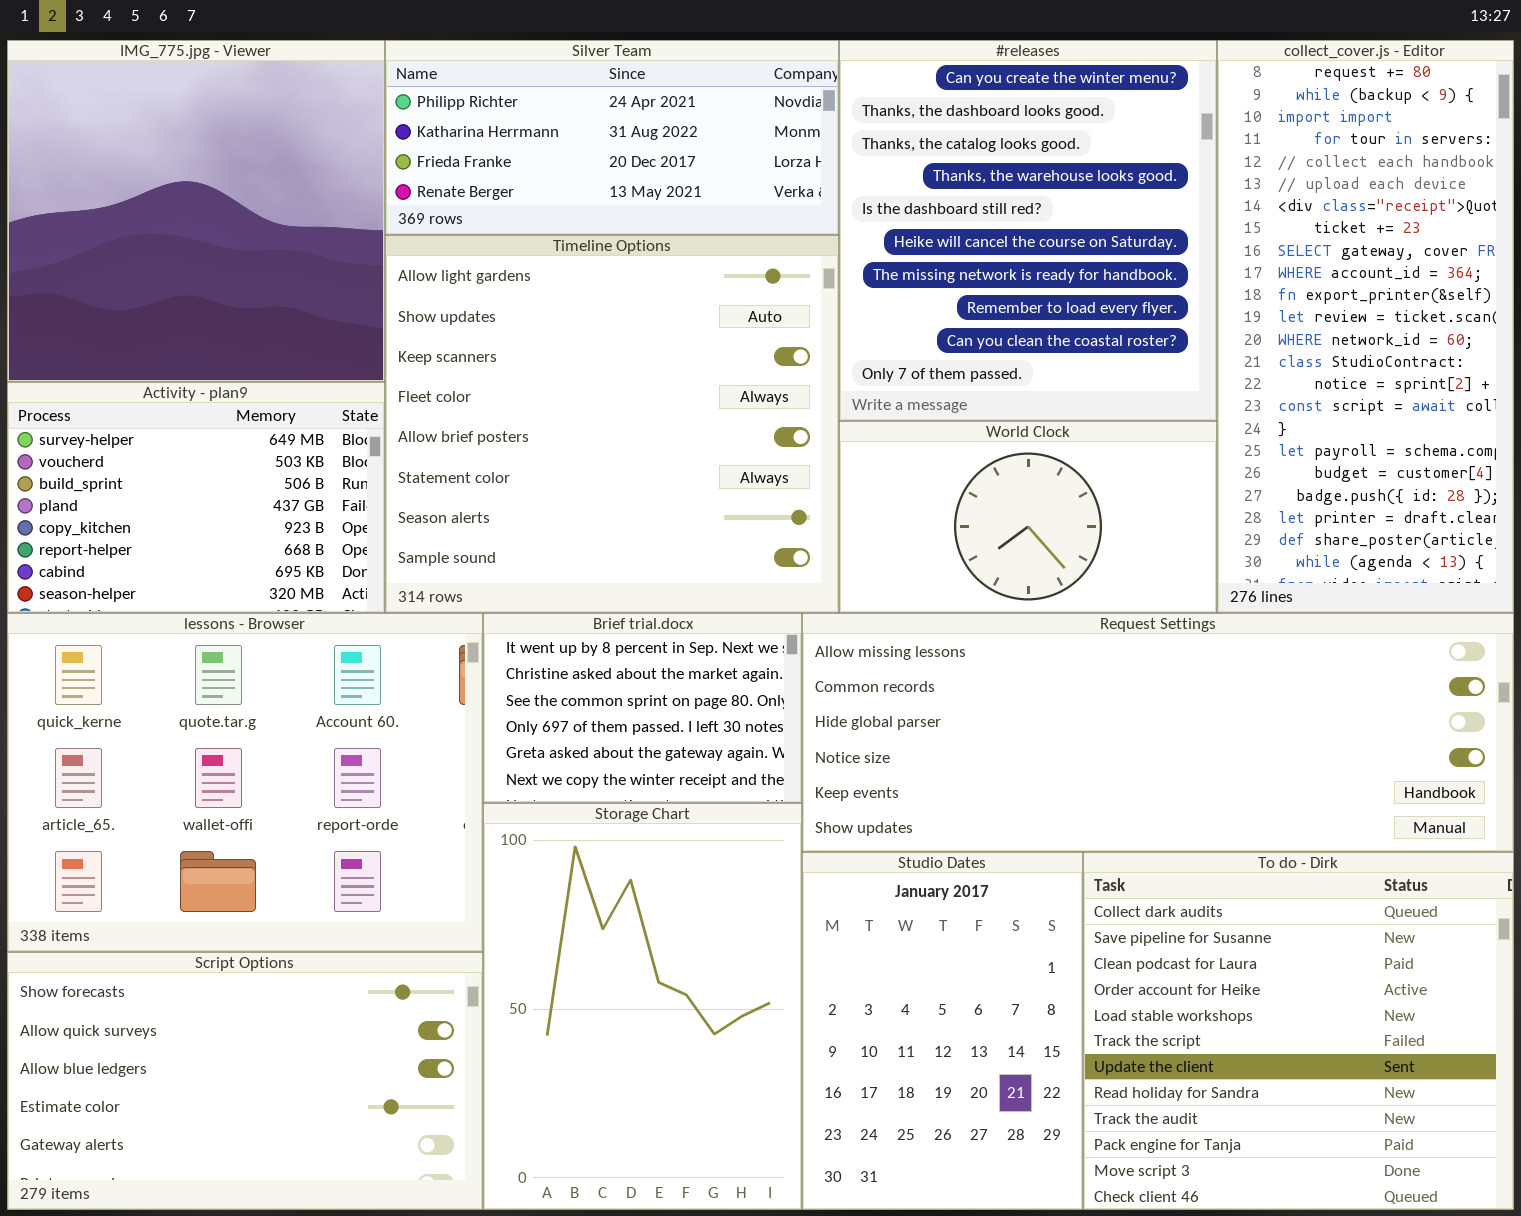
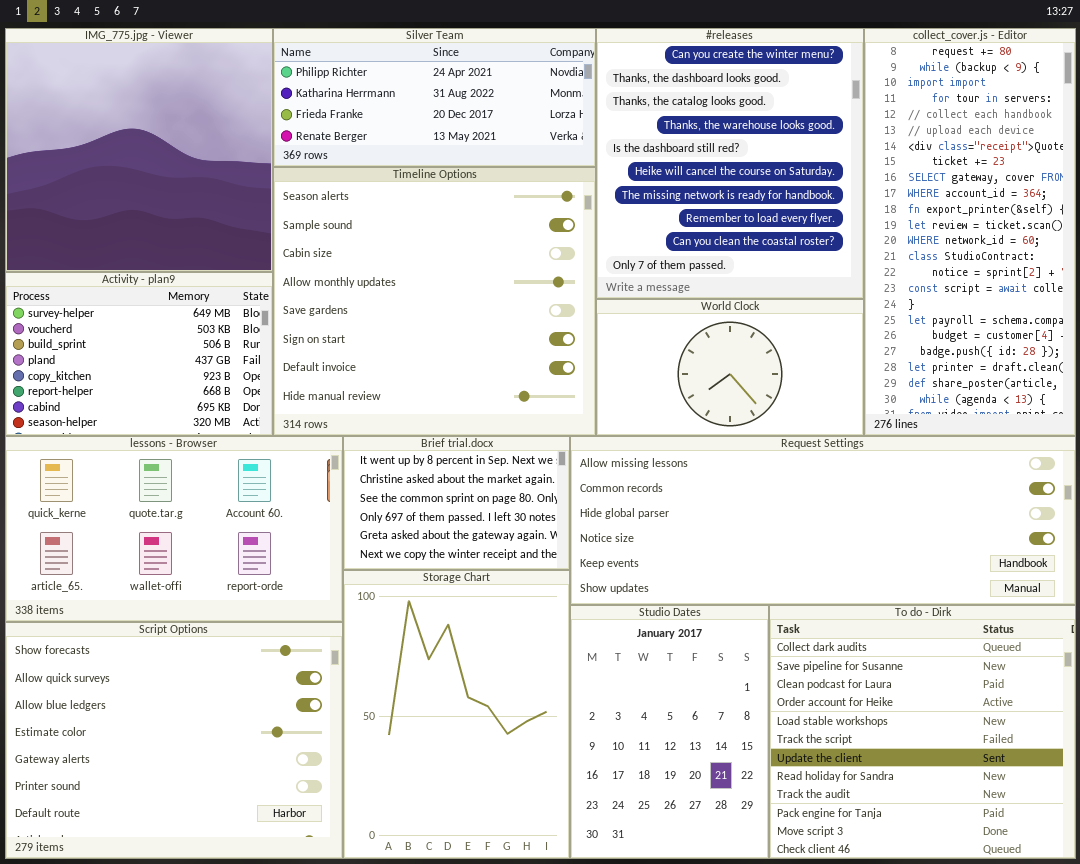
Timeline Options: [385,235,839,613] -> [273,167,596,436], scrolled down 6 rows
lessons - Browser: [7,613,483,952] -> [5,436,343,622], resized
Script Options: [7,952,483,1210] -> [5,622,343,859], resized

